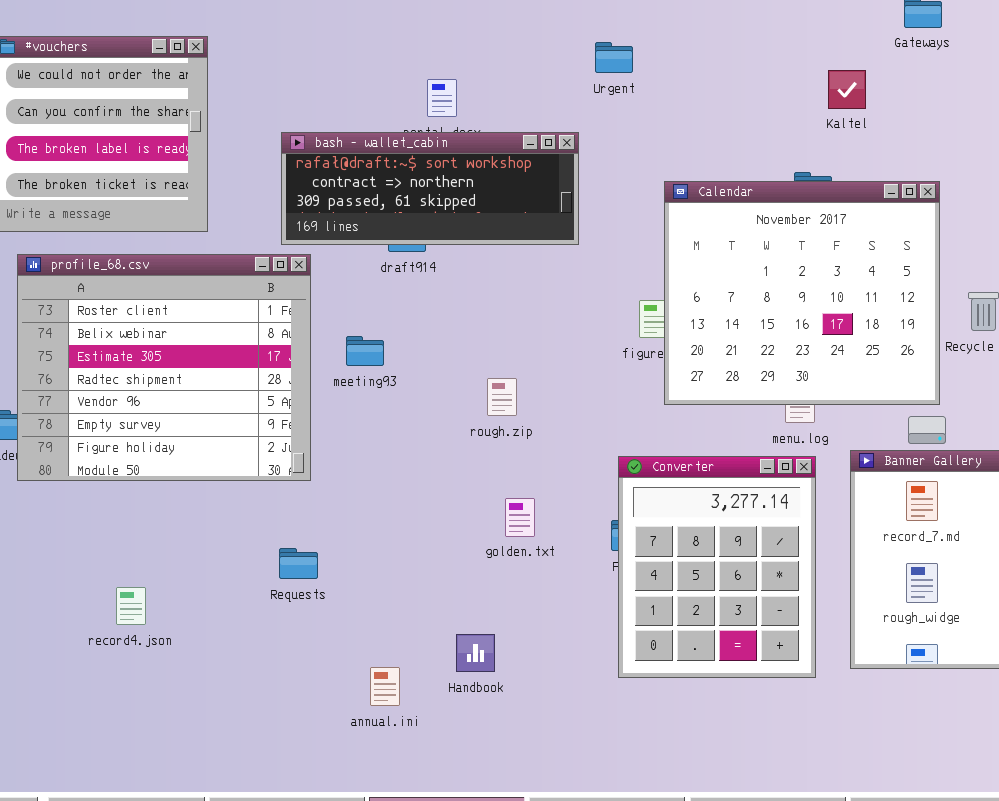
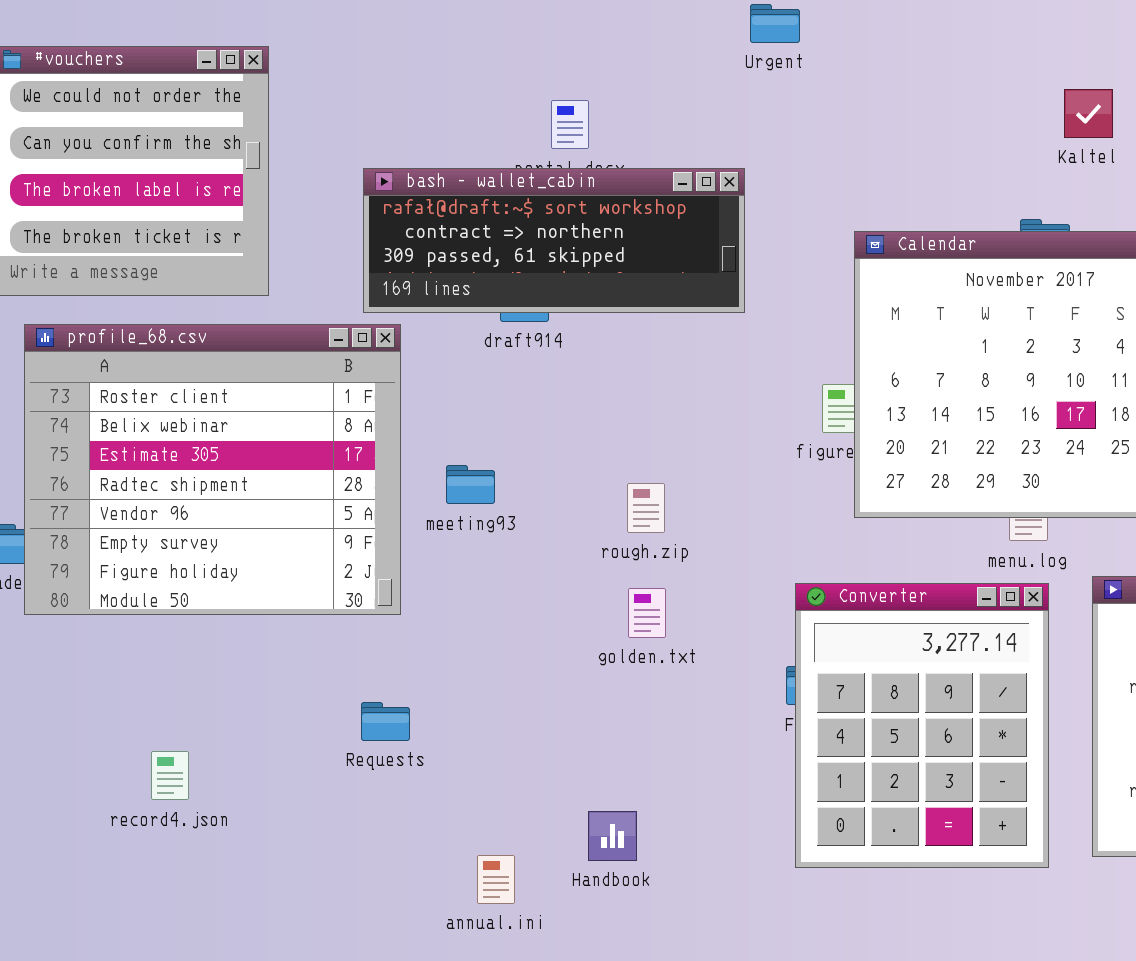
Urgent: [595,42,633,73] -> [750,4,800,43], moved
meeting93: [346,336,384,366] -> [446,465,495,504], moved
golden.txt: [505,498,535,537] -> [628,588,666,638], moved

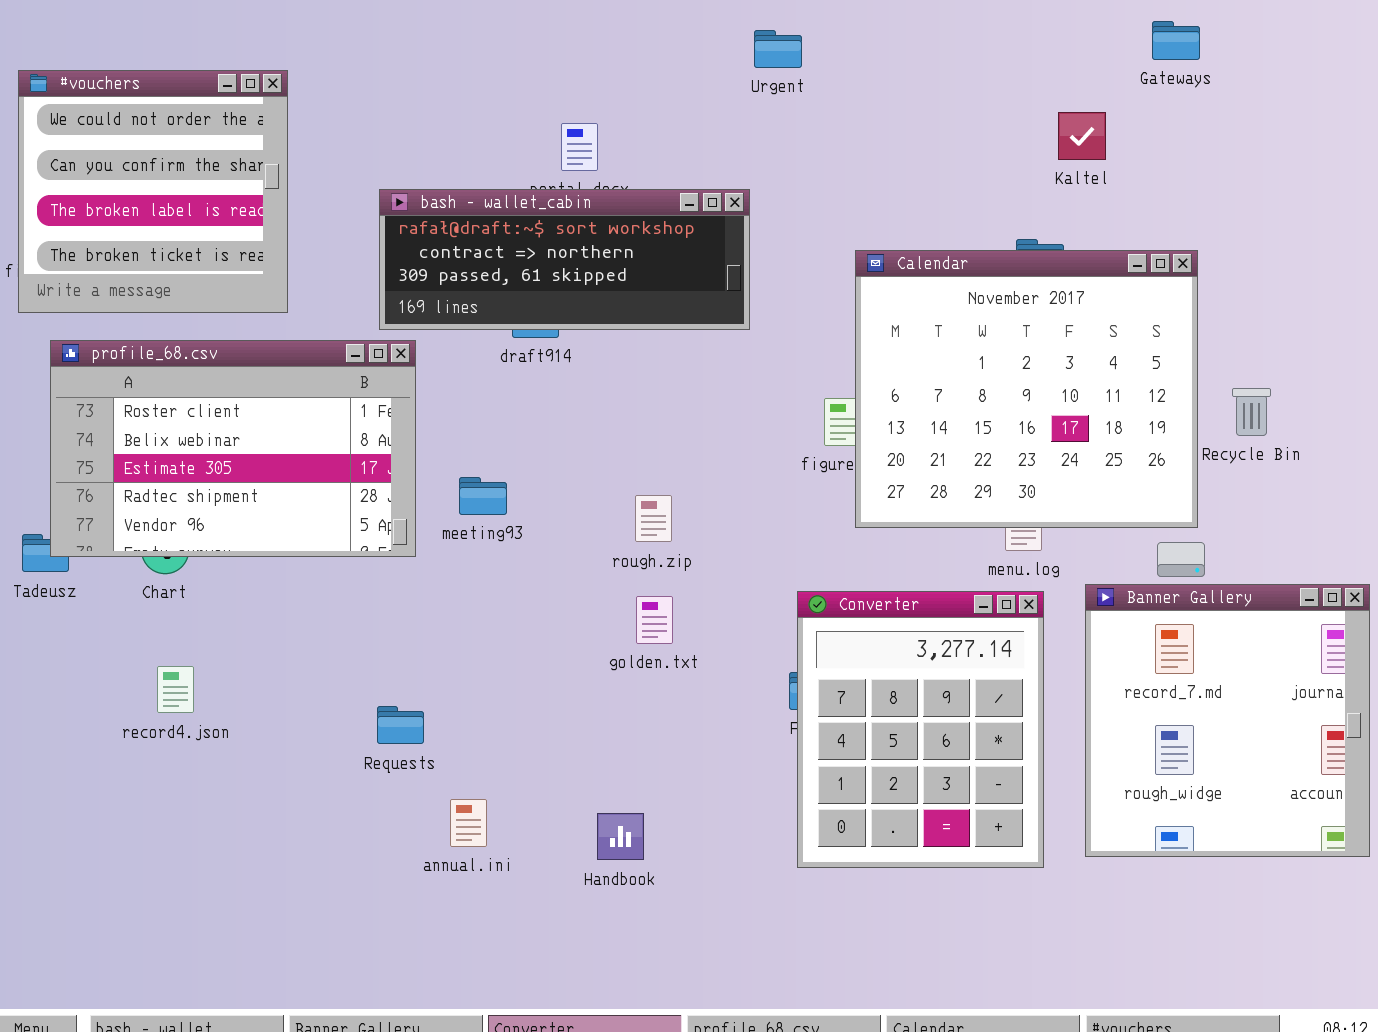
profile_68.csv: [24,324,401,615] -> [50,340,416,557], resized
record4.json: [151,751,189,800] -> [157,666,194,713], moved
annual.ini: [477,855,515,904] -> [450,799,487,847], moved

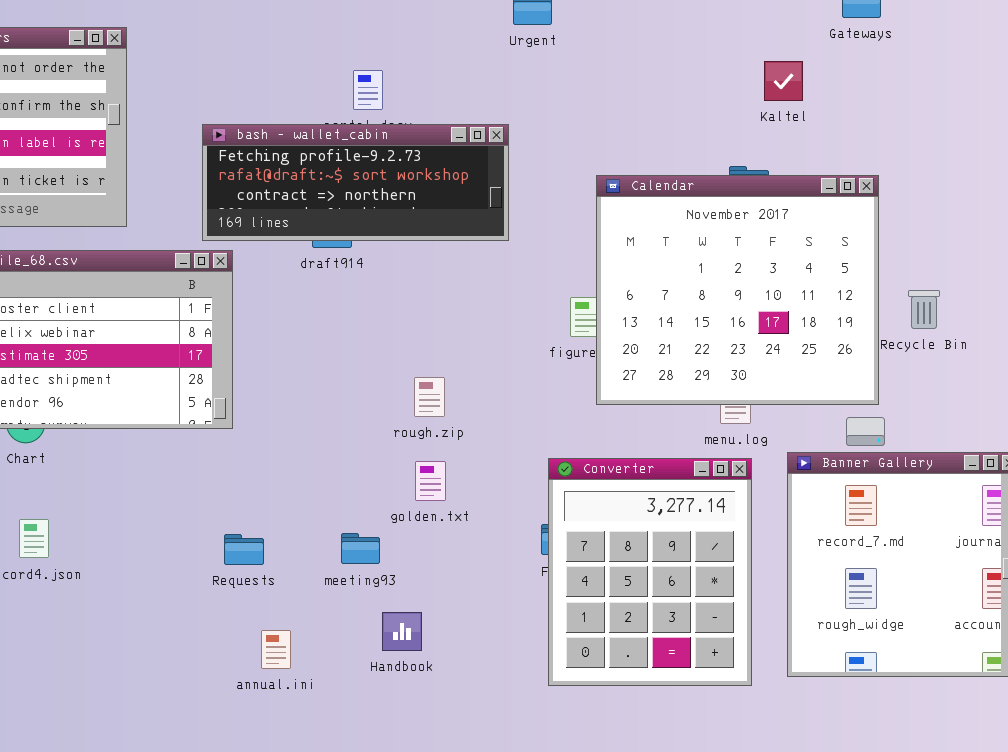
bash - wallet_cabin: [379,189,750,330] -> [202,124,509,241], scrolled up 1 row
meeting93: [459,477,507,515] -> [341,533,380,564], moved
Requests: [377,706,424,744] -> [224,534,264,565], moved
Handbook: [597,813,644,860] -> [382,612,422,651], moved

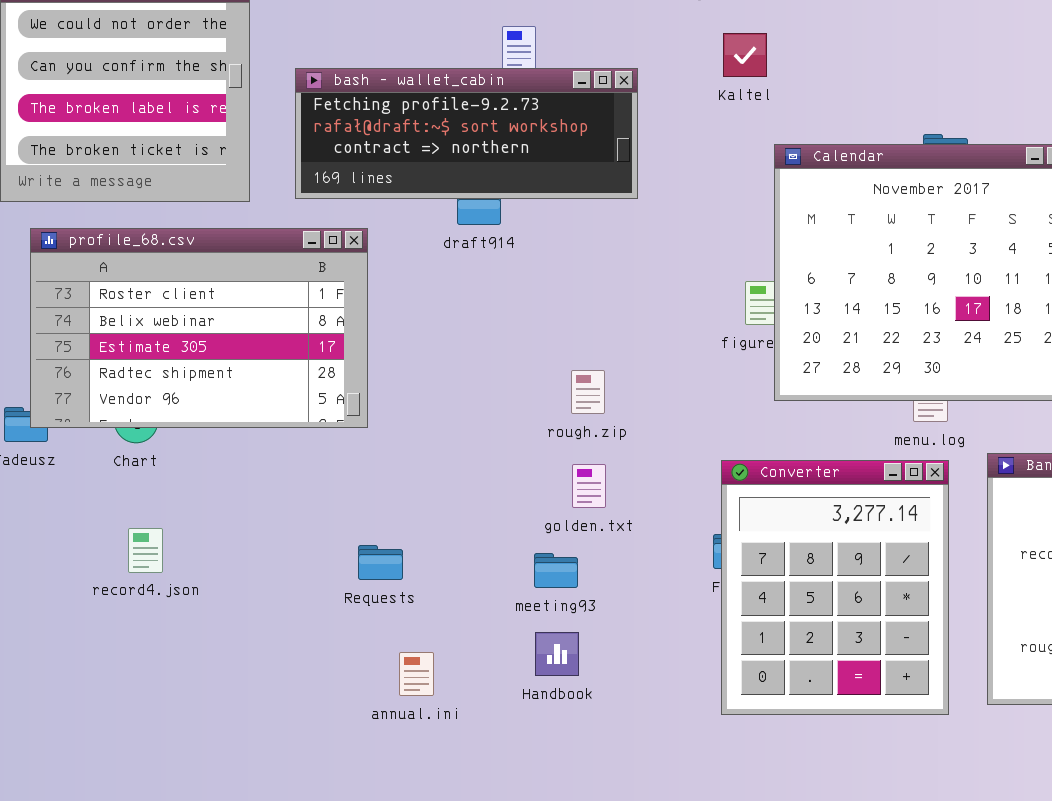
Kaltel: [764,61,803,101] -> [723,33,767,77], moved
bash - wallet_cabin: [202,124,509,241] -> [295,68,638,199], moved
meeting93: [341,533,380,564] -> [534,553,578,588], moved

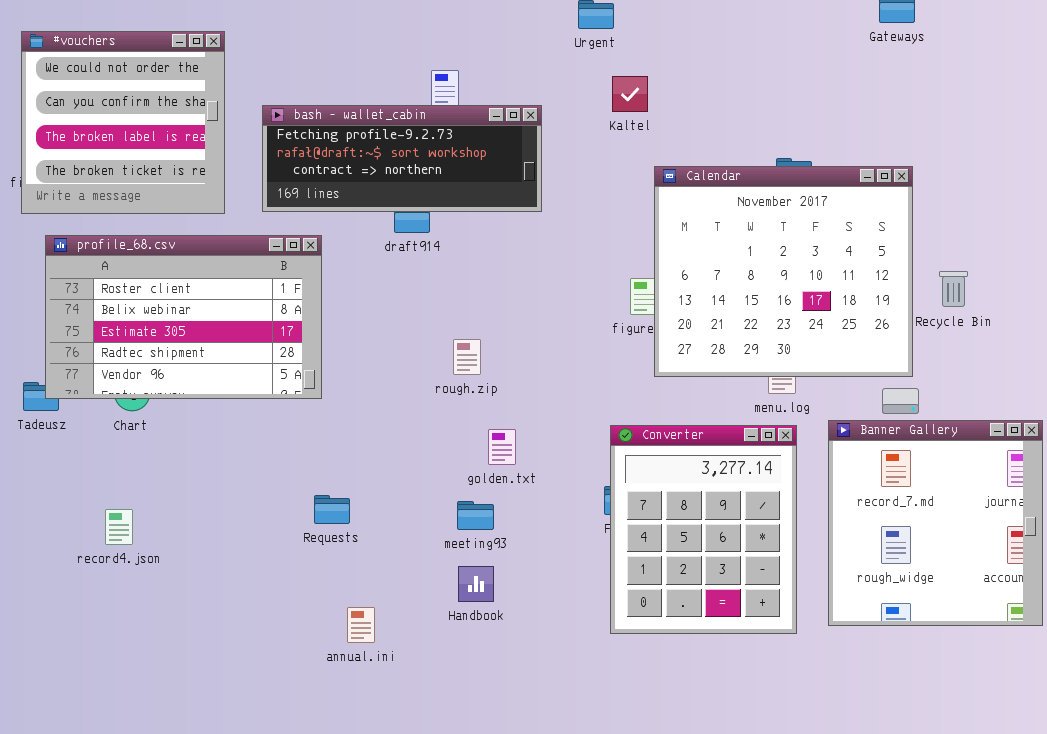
rough.zip: [571,370,605,414] -> [453,339,481,375], moved
record4.json: [128,528,163,573] -> [105,509,133,545], moved
annual.ini: [399,652,434,696] -> [347,607,375,643], moved

